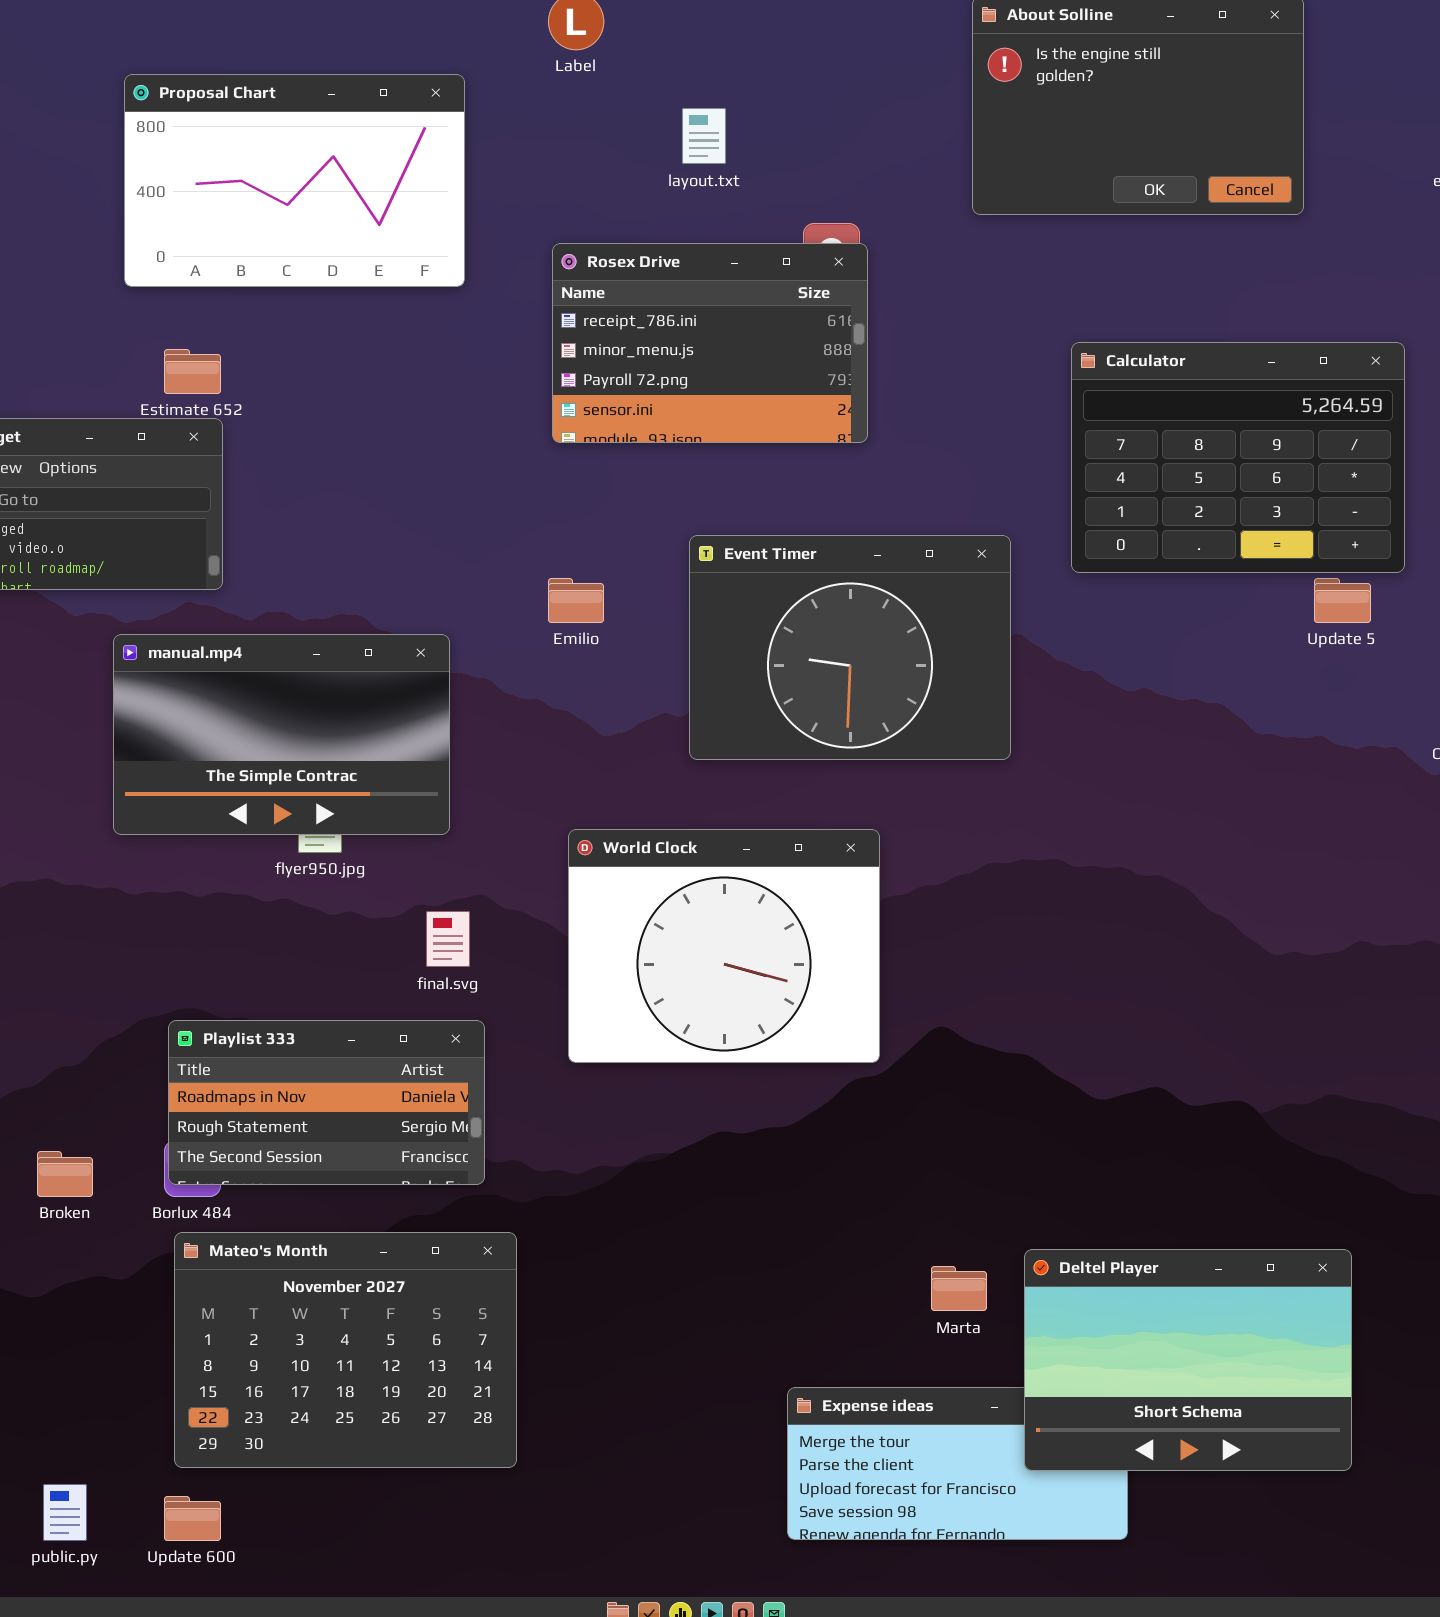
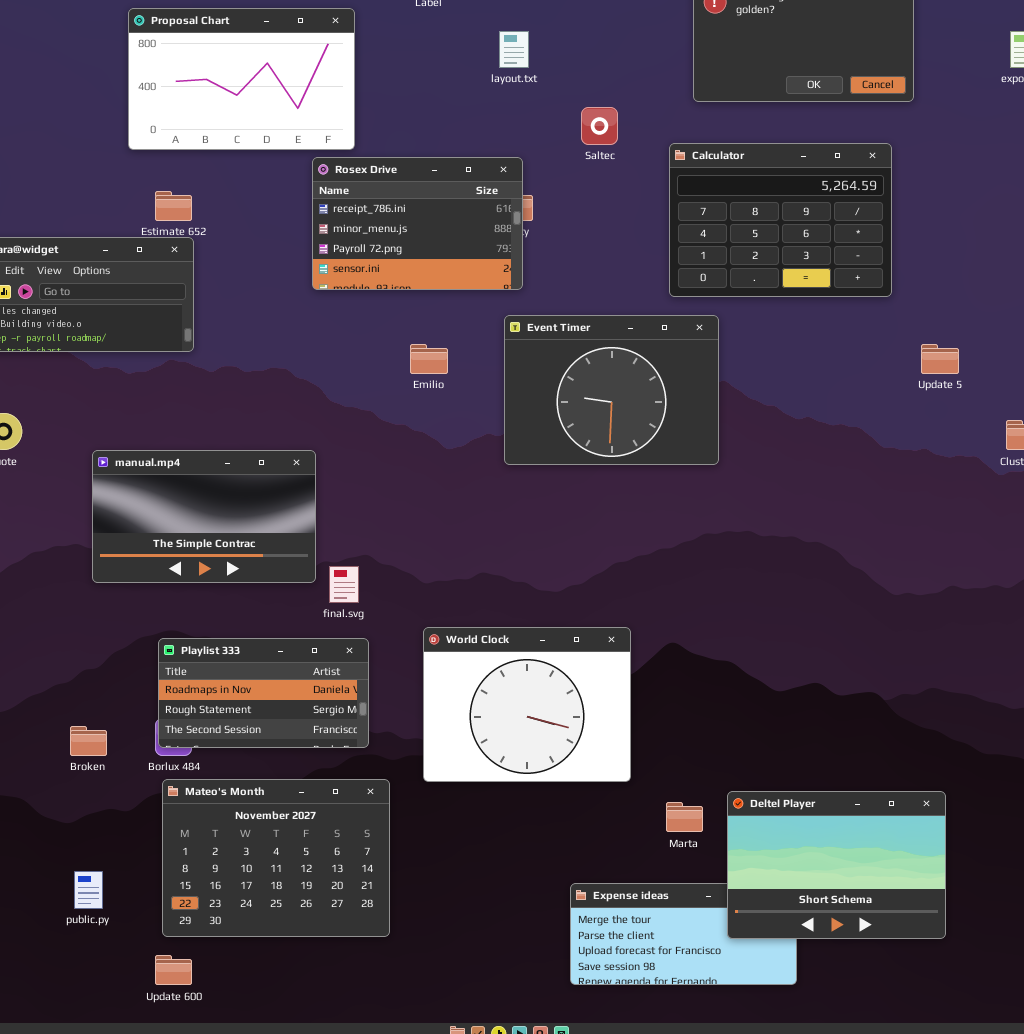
Rosex Drive: [552,243,868,443] -> [312,157,523,290], moved
Calculator: [1071,342,1405,573] -> [669,143,892,297], moved
manual.mp4: [113,634,450,835] -> [92,450,316,583], moved
World Clock: [568,829,880,1063] -> [423,627,631,782], moved
public.py: [43,1484,87,1541] -> [74,871,103,909], moved

